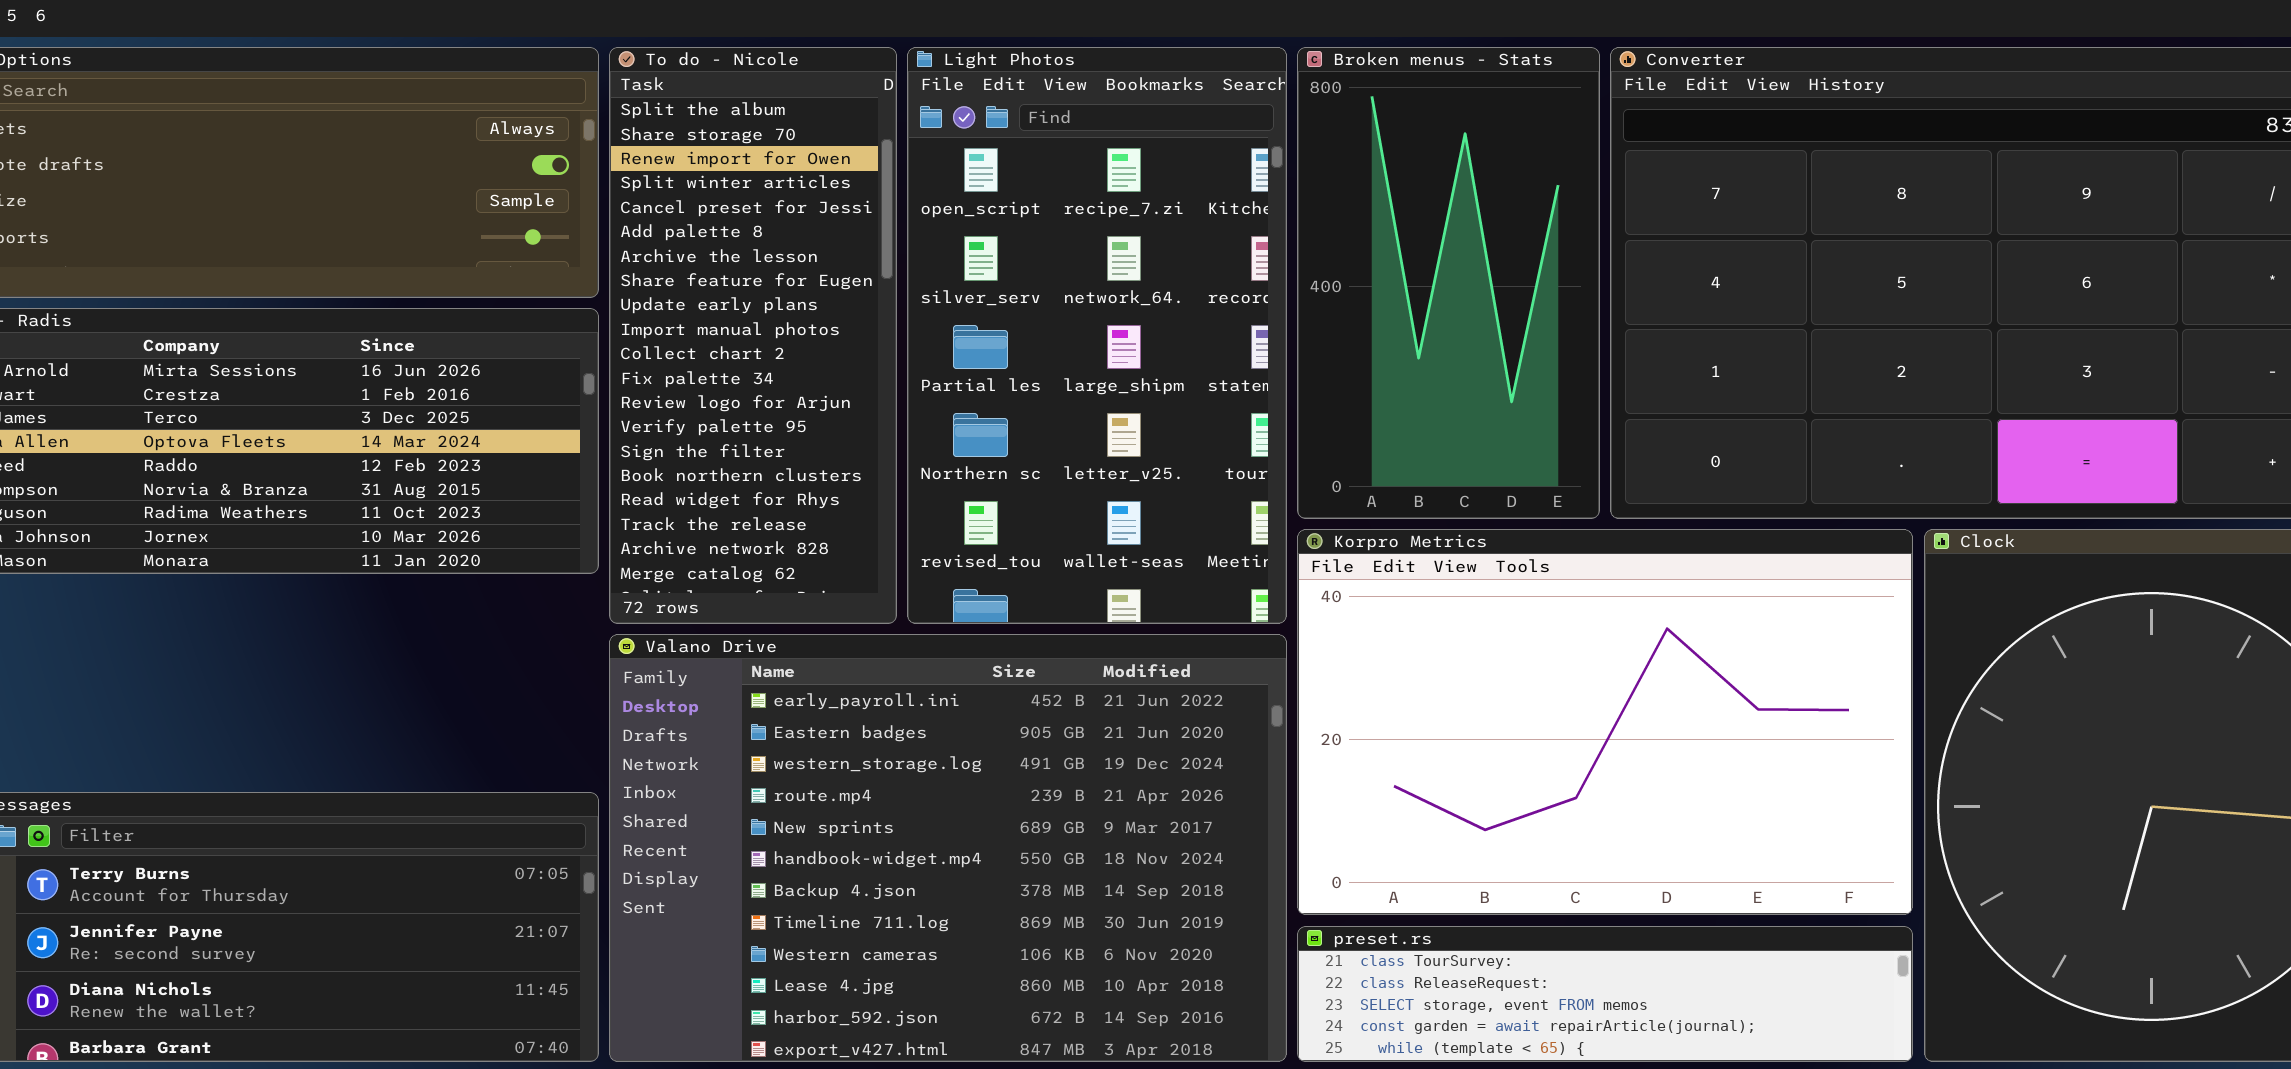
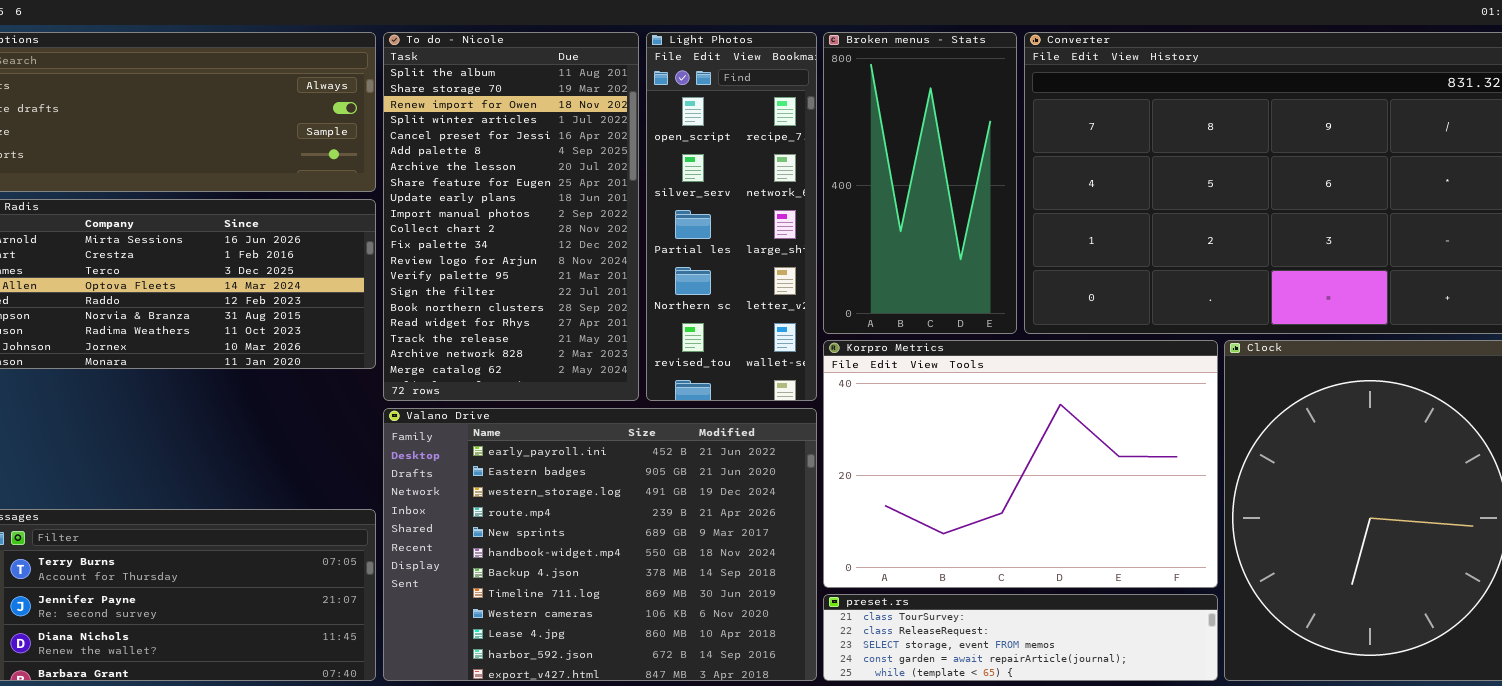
To do - Nicole: [609,47,897,624] -> [383,32,639,401], resized
Light Photos: [907,47,1287,624] -> [646,32,817,401], resized

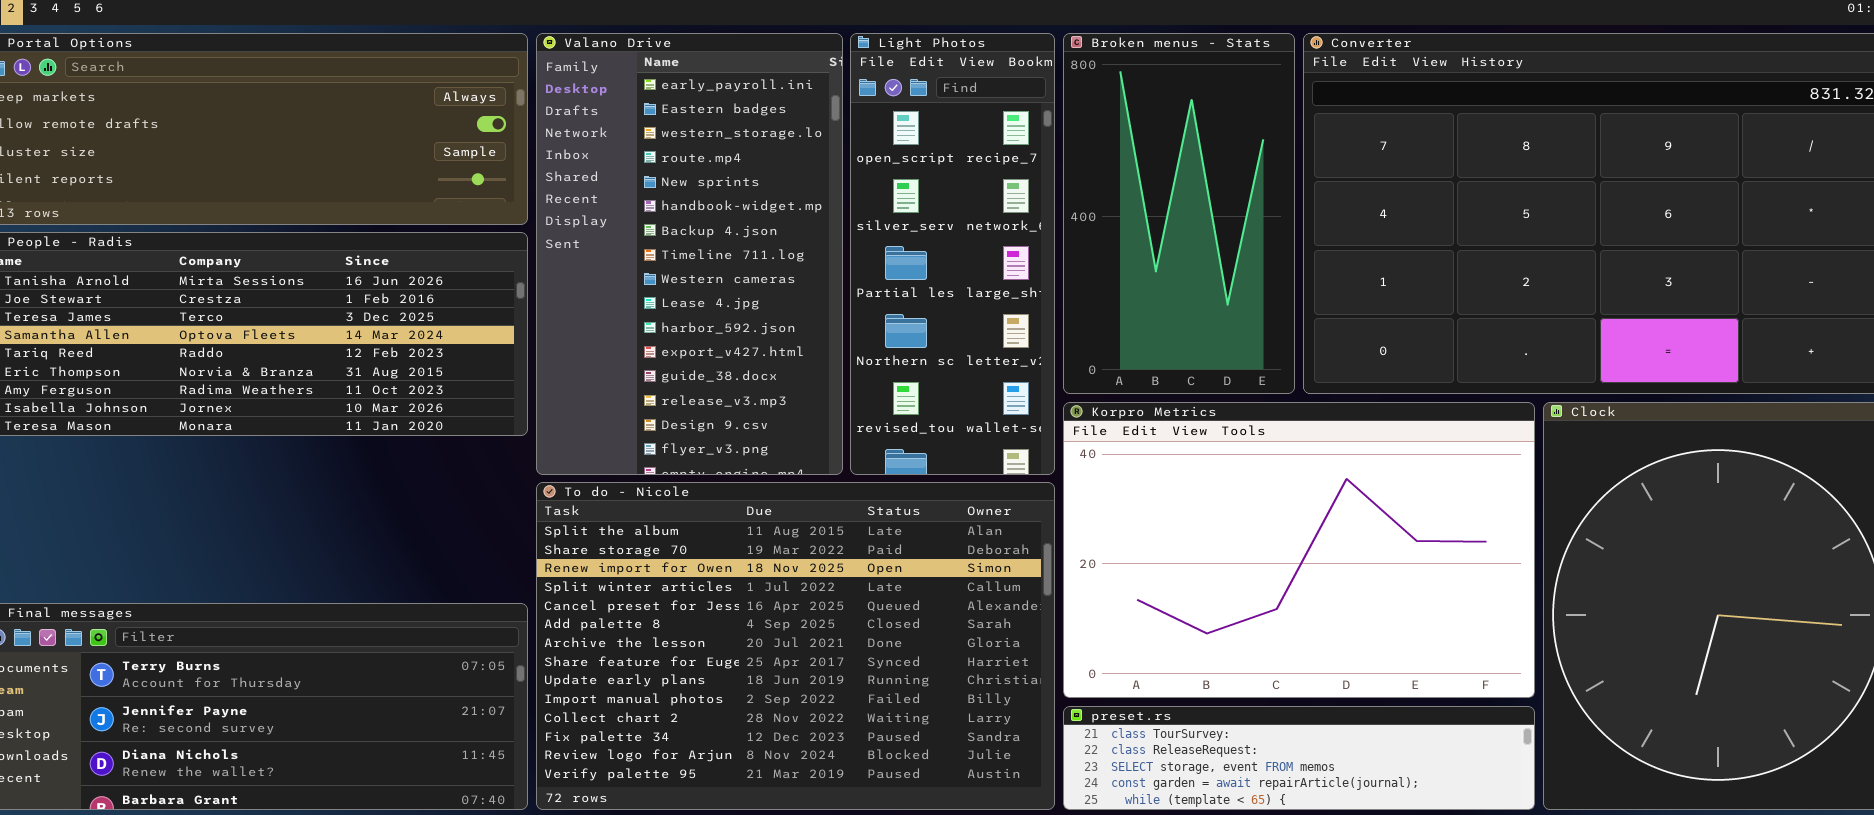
To do - Nicole: [383,32,639,401] -> [536,482,1055,810], moved, resized
Valano Drive: [383,408,817,681] -> [536,33,843,475], moved, resized

